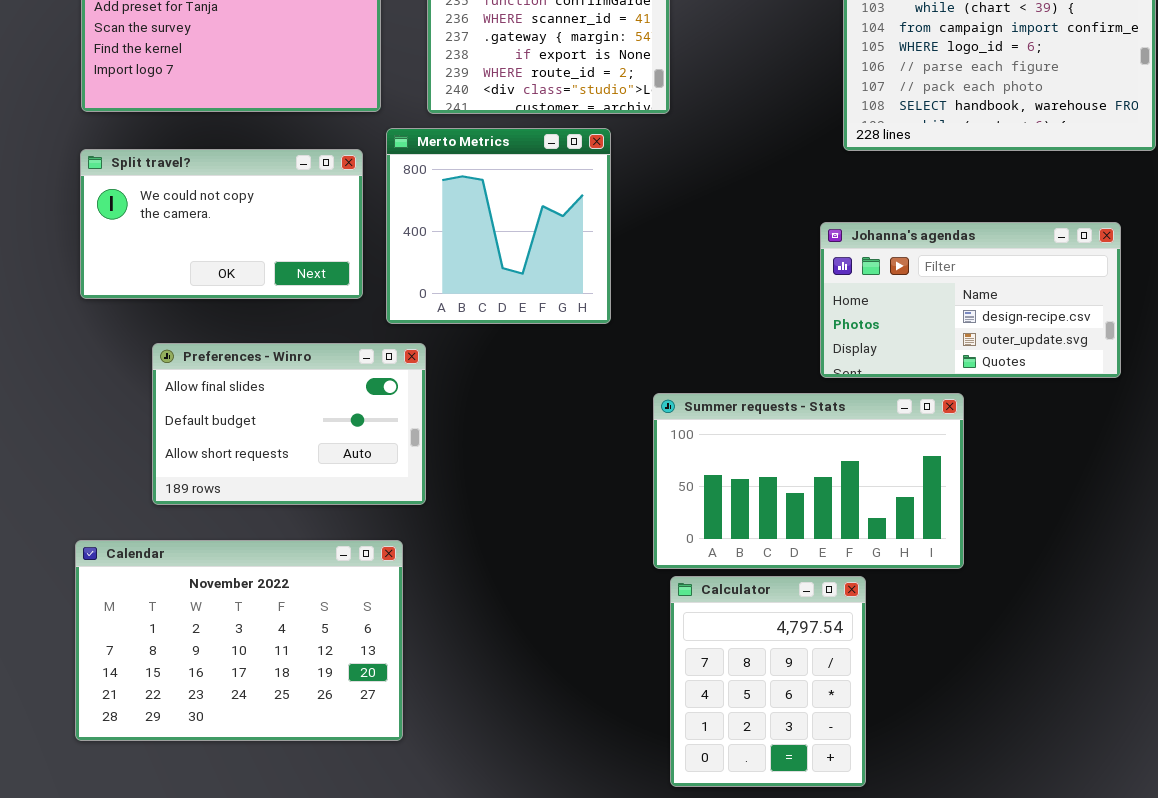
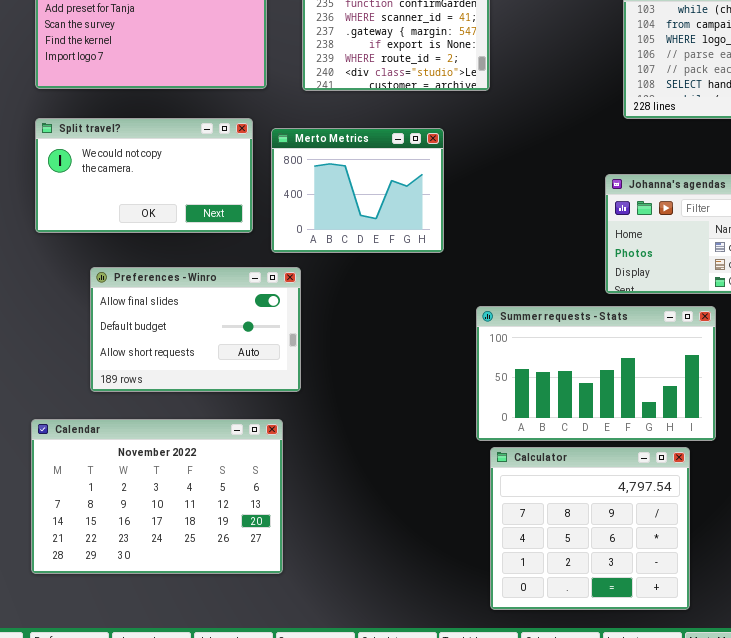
Merto Metrics: [386,128,611,324] -> [271,128,444,253], resized
Calculator: [670,576,866,787] -> [490,447,690,610], resized

